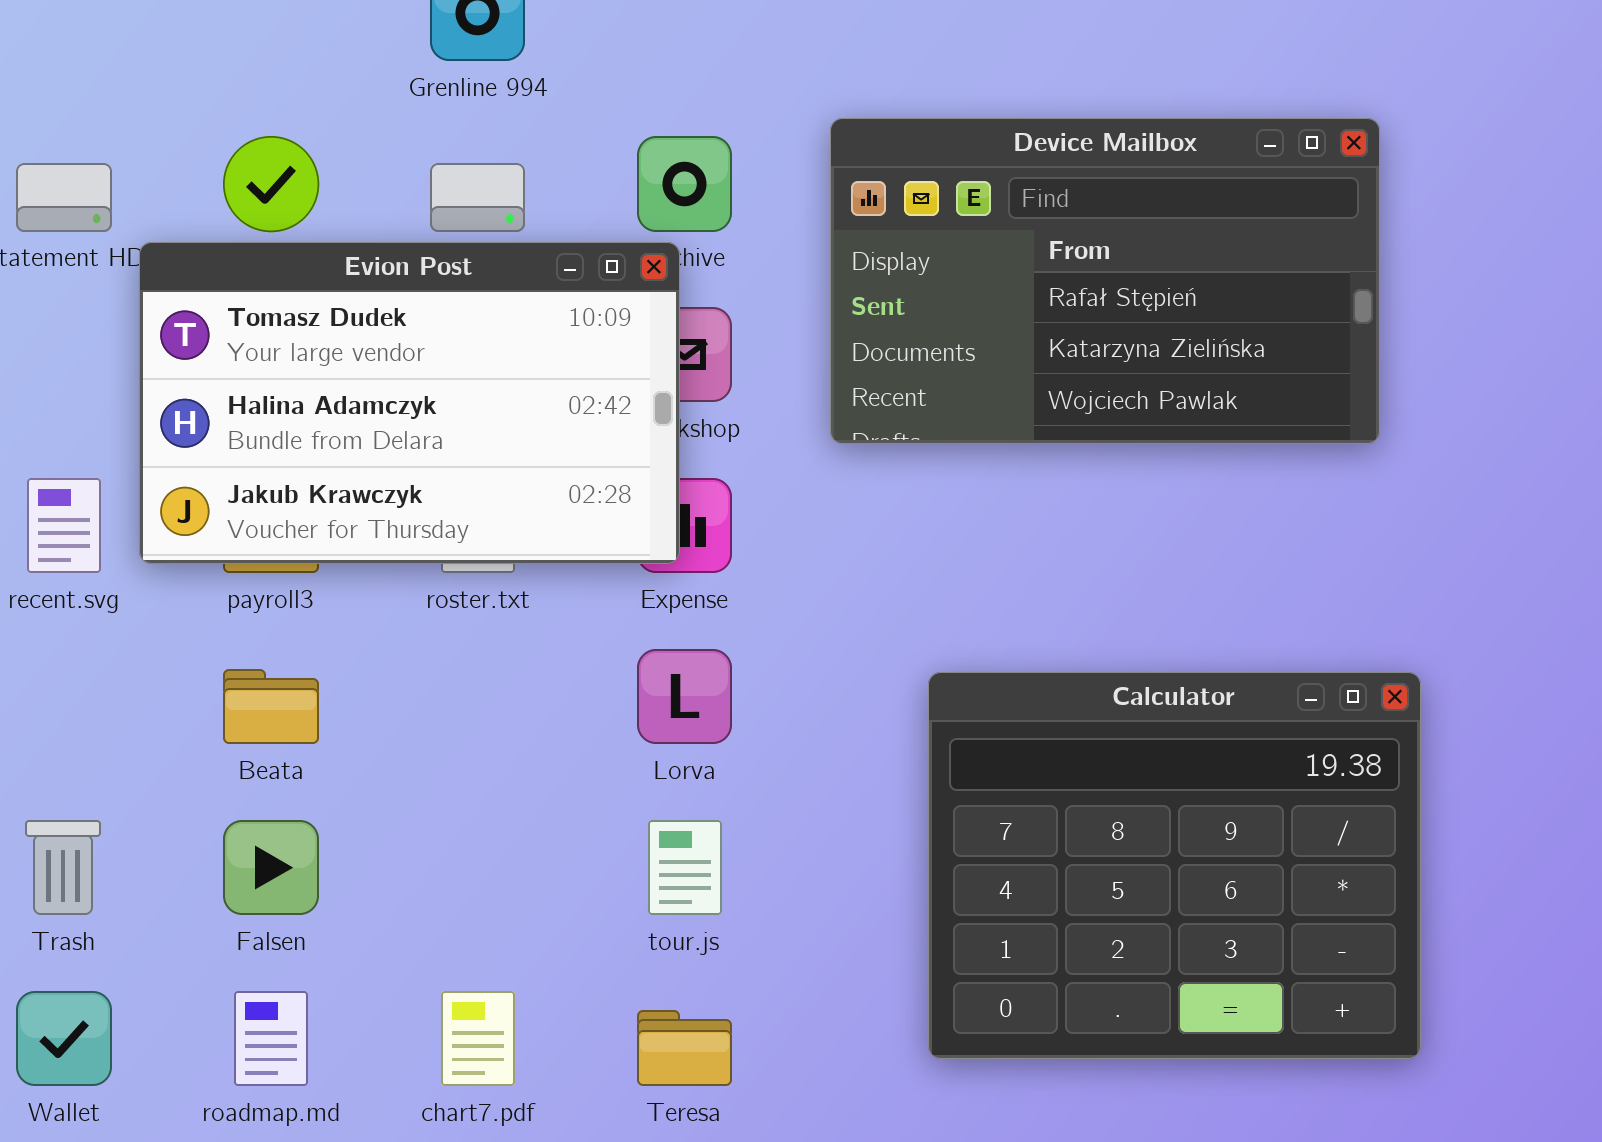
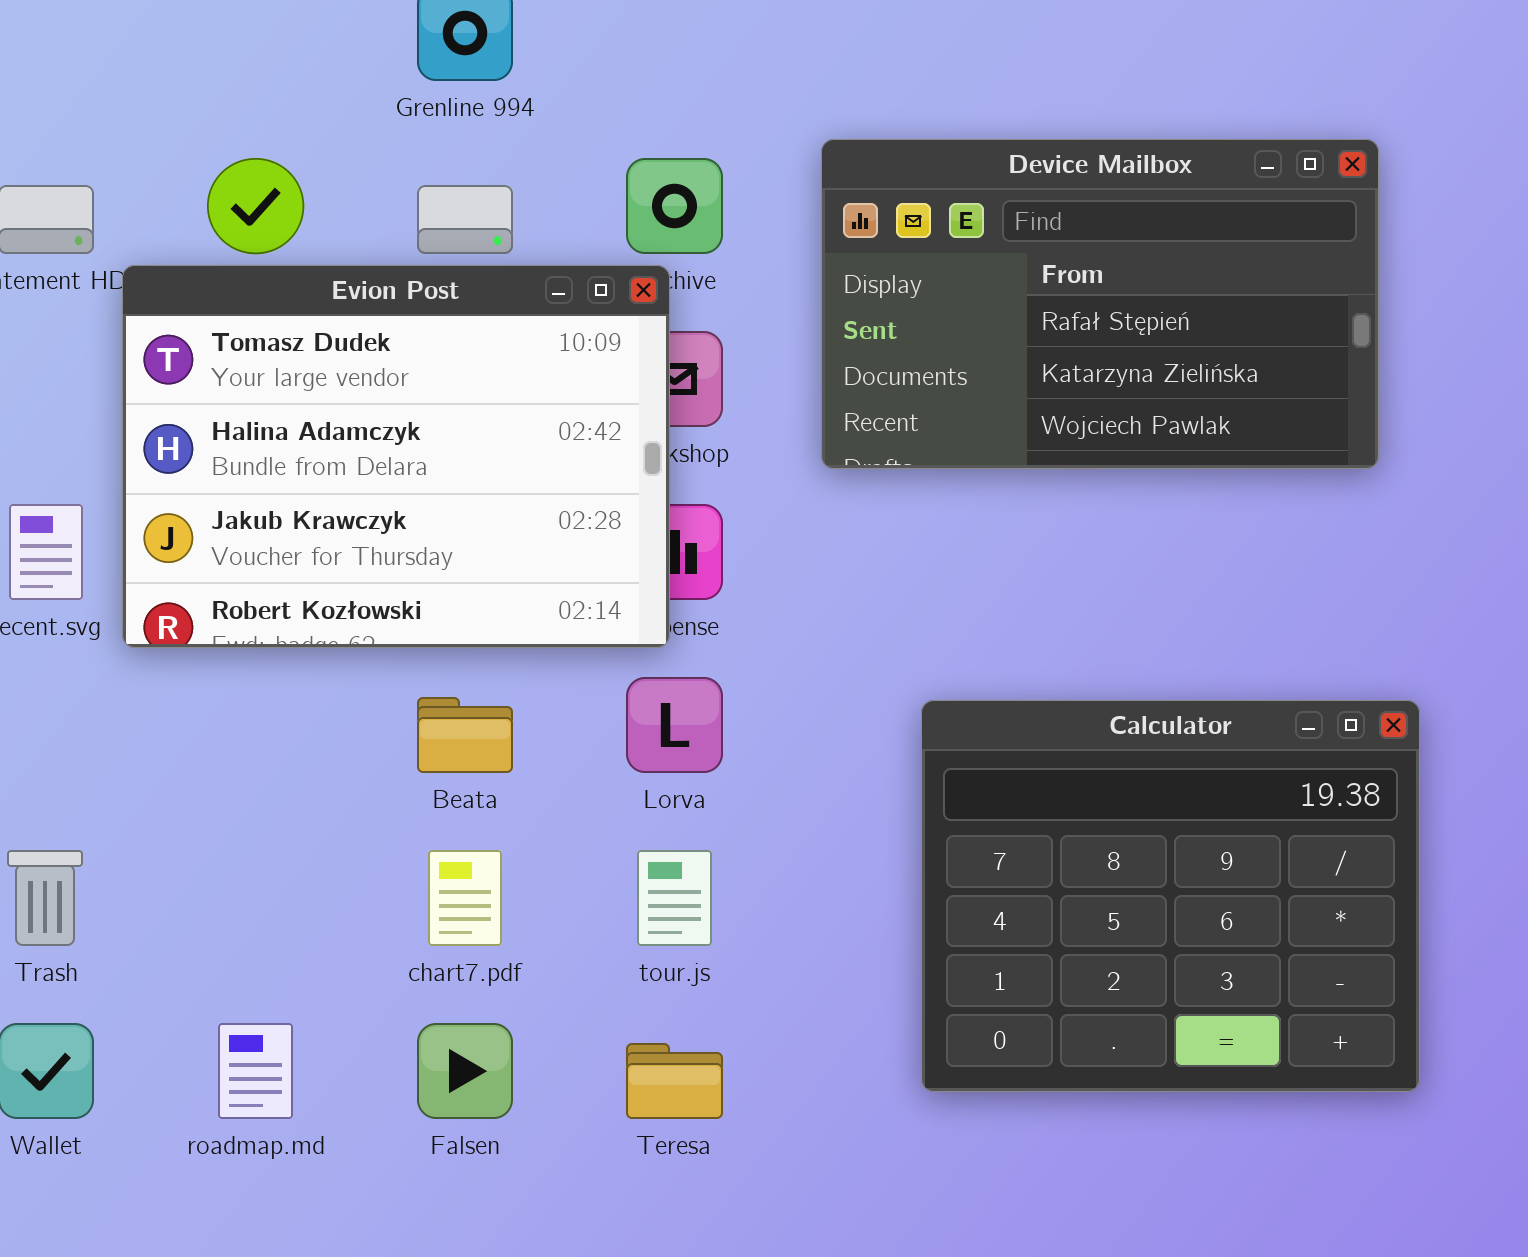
Evion Post: [139,242,680,564] -> [122,265,670,648], resized
Beata: [223,669,319,744] -> [417,697,513,773], moved
Falsen: [223,820,319,915] -> [417,1023,513,1119], moved
chart7.pdf: [441,991,515,1086] -> [428,850,502,946], moved

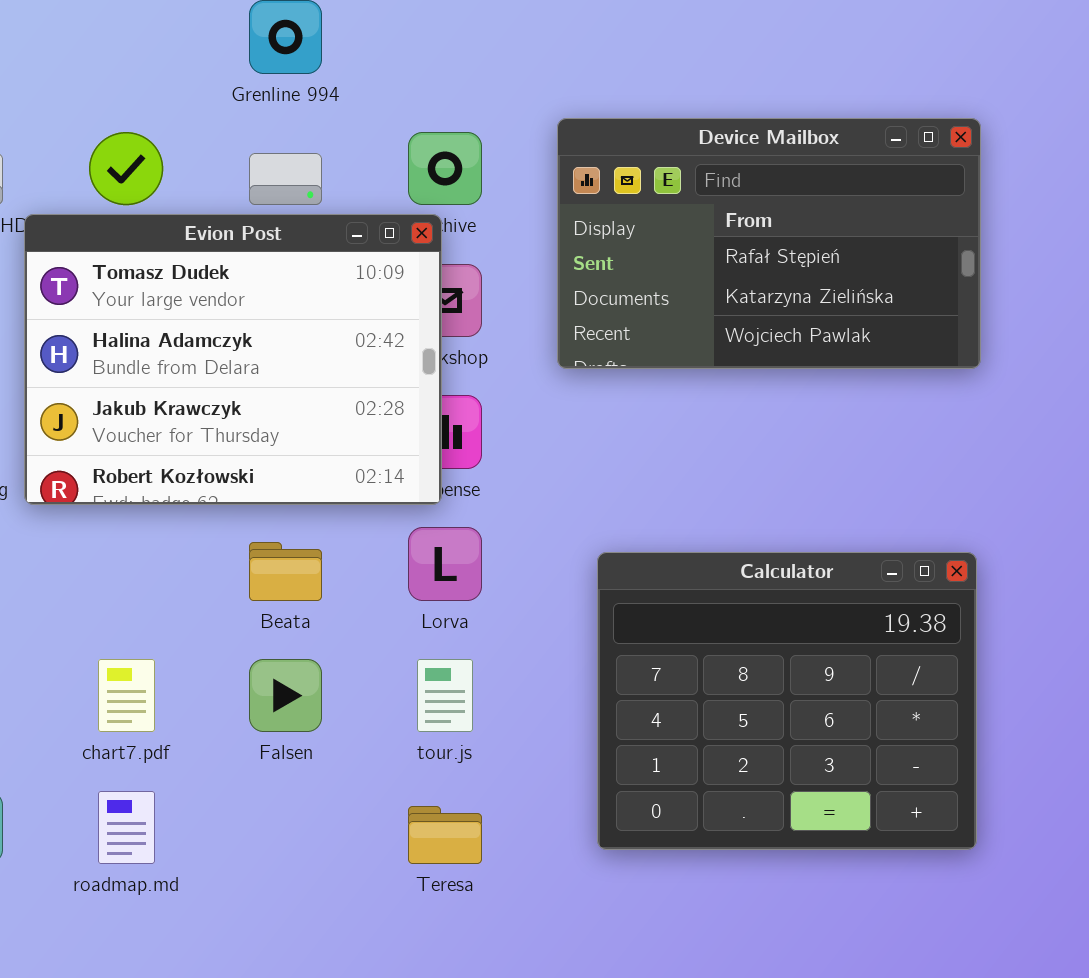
Calculator: [921,700,1420,1092] -> [597,552,977,850], moved
chart7.pdf: [428,850,502,946] -> [98,659,155,732], moved
Falsen: [417,1023,513,1119] -> [249,659,322,732], moved

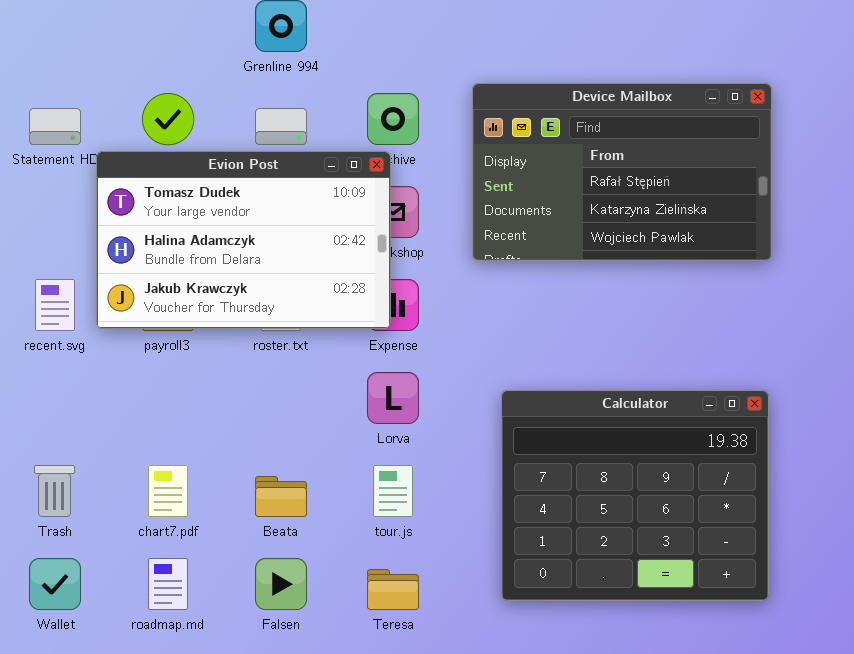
Evion Post: [24,214,442,505] -> [96,151,391,329], resized
Beata: [249,542,322,601] -> [255,476,307,517], moved
Falsen: [249,659,322,732] -> [255,558,307,610], moved

